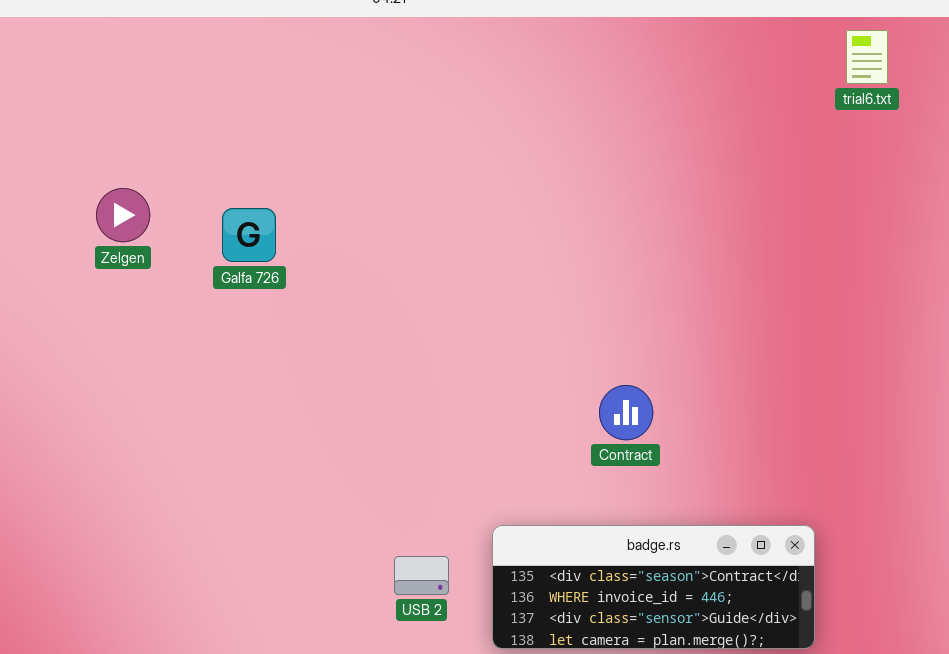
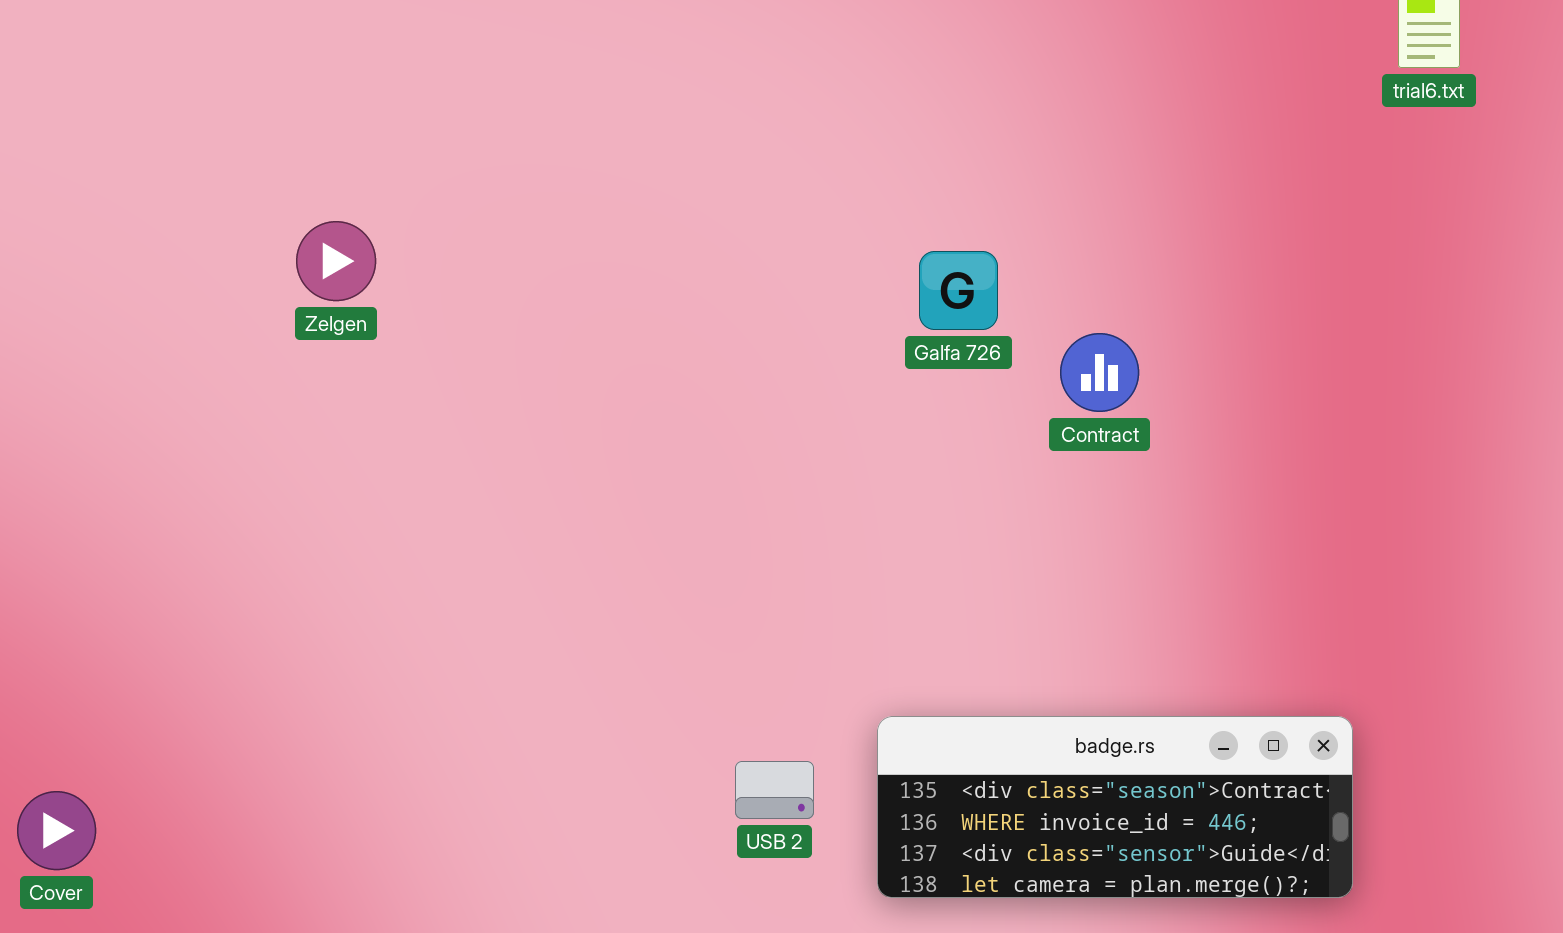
Galfa 726: [222,208,276,262] -> [919,251,998,330], moved
Contract: [599,385,653,440] -> [1060,333,1139,412], moved

